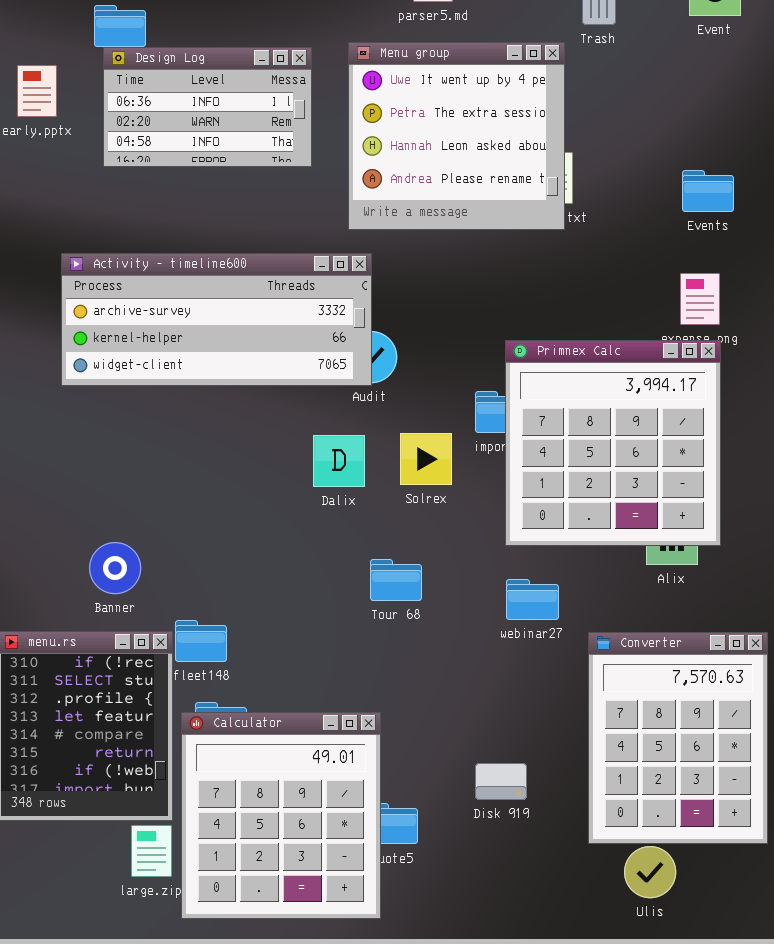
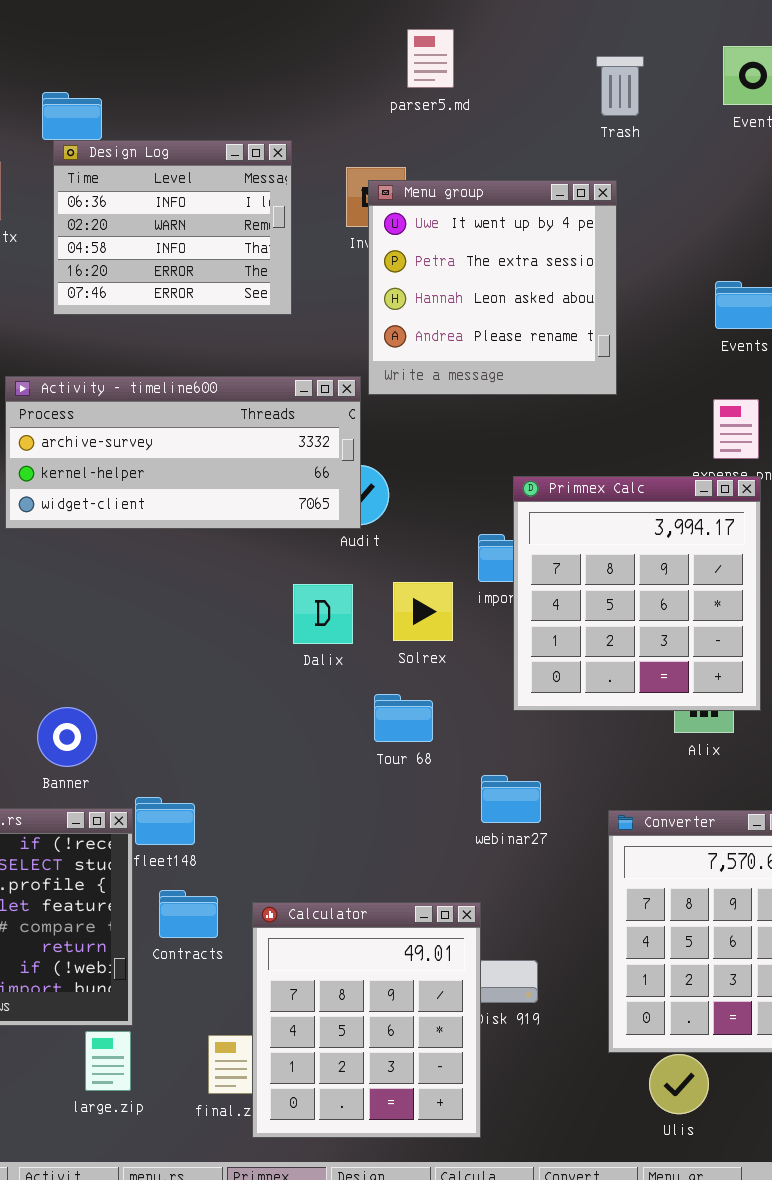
Menu group: [348,42,565,230] -> [368,180,617,395], moved
Design Log: [103,47,312,167] -> [53,140,292,315], resized
Tour 68: [370,559,422,601] -> [374,694,433,742], moved
webinar27: [506,579,559,620] -> [481,775,541,823], moved
Calculator: [181,712,381,919] -> [252,902,481,1138], moved

